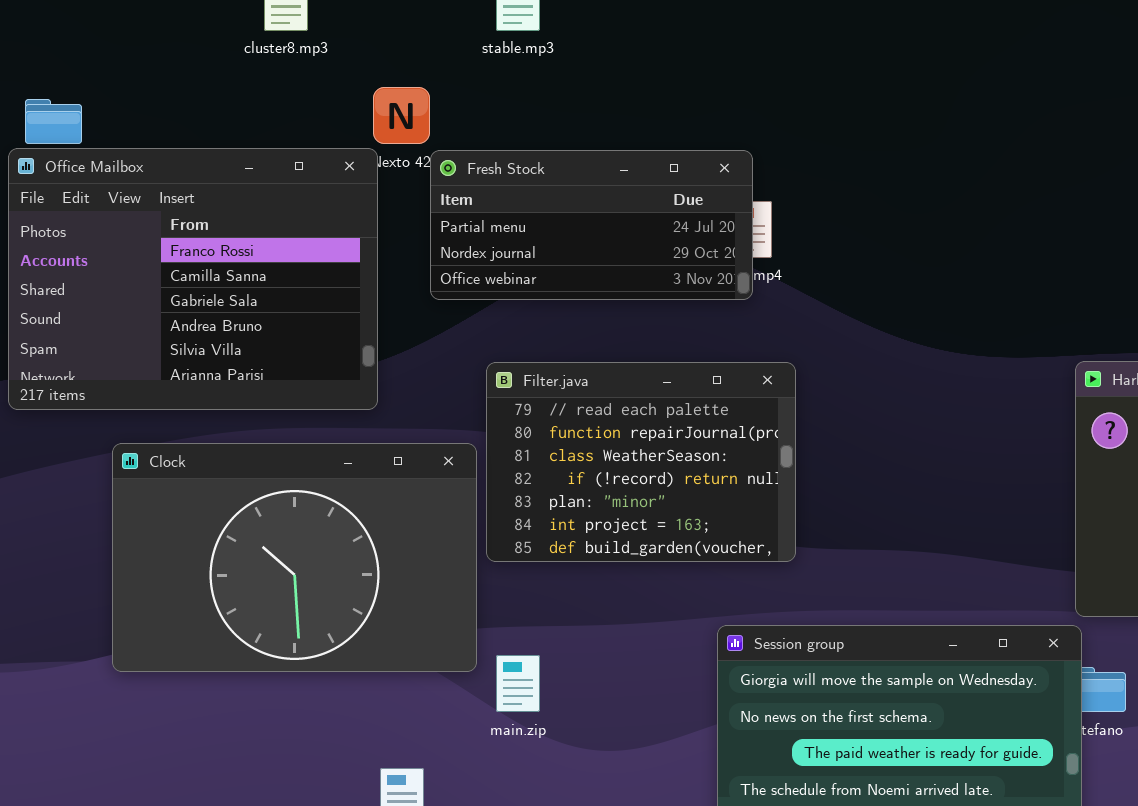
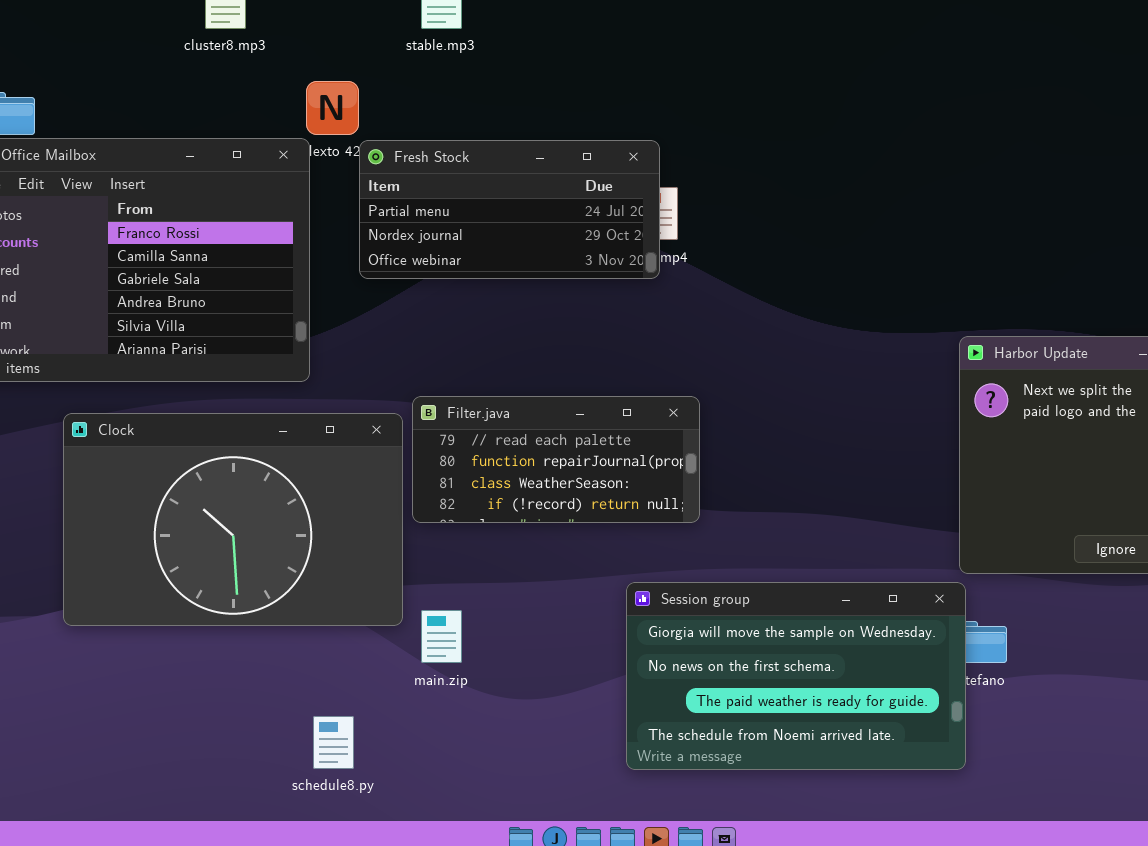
Filter.java: [486,362,796,562] -> [412,396,700,523], resized

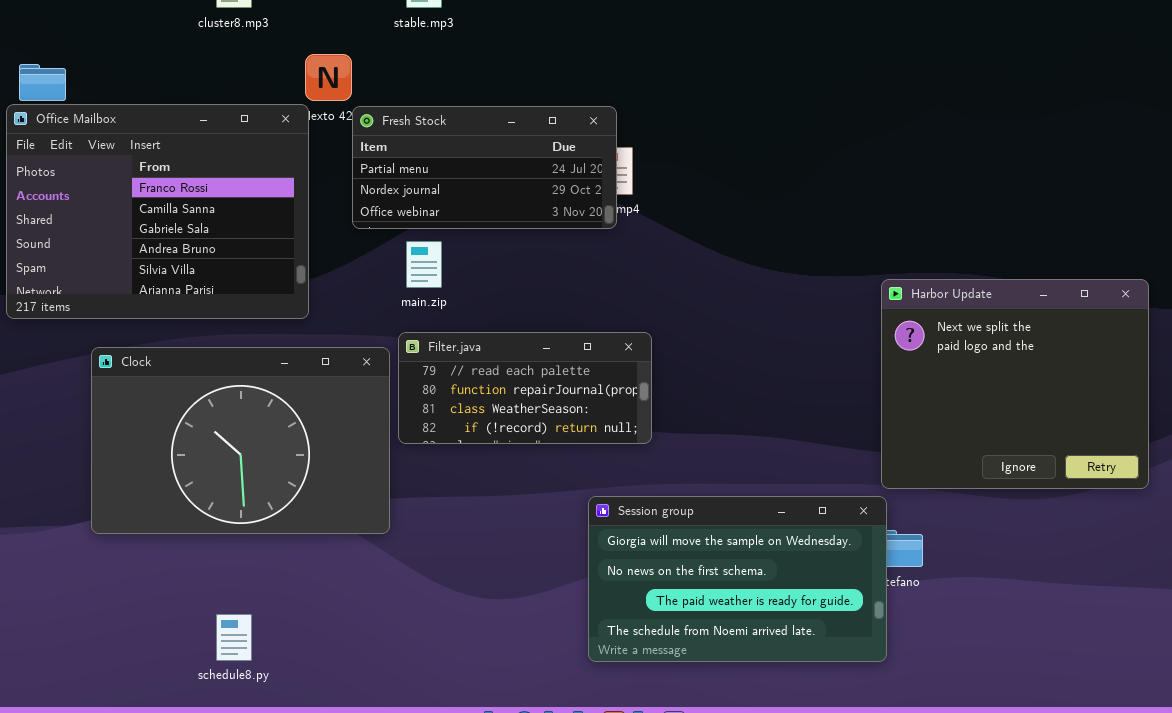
main.zip: [421,610,462,663] -> [406,241,442,288], moved
schedule8.py: [313,716,354,769] -> [216,614,252,661], moved

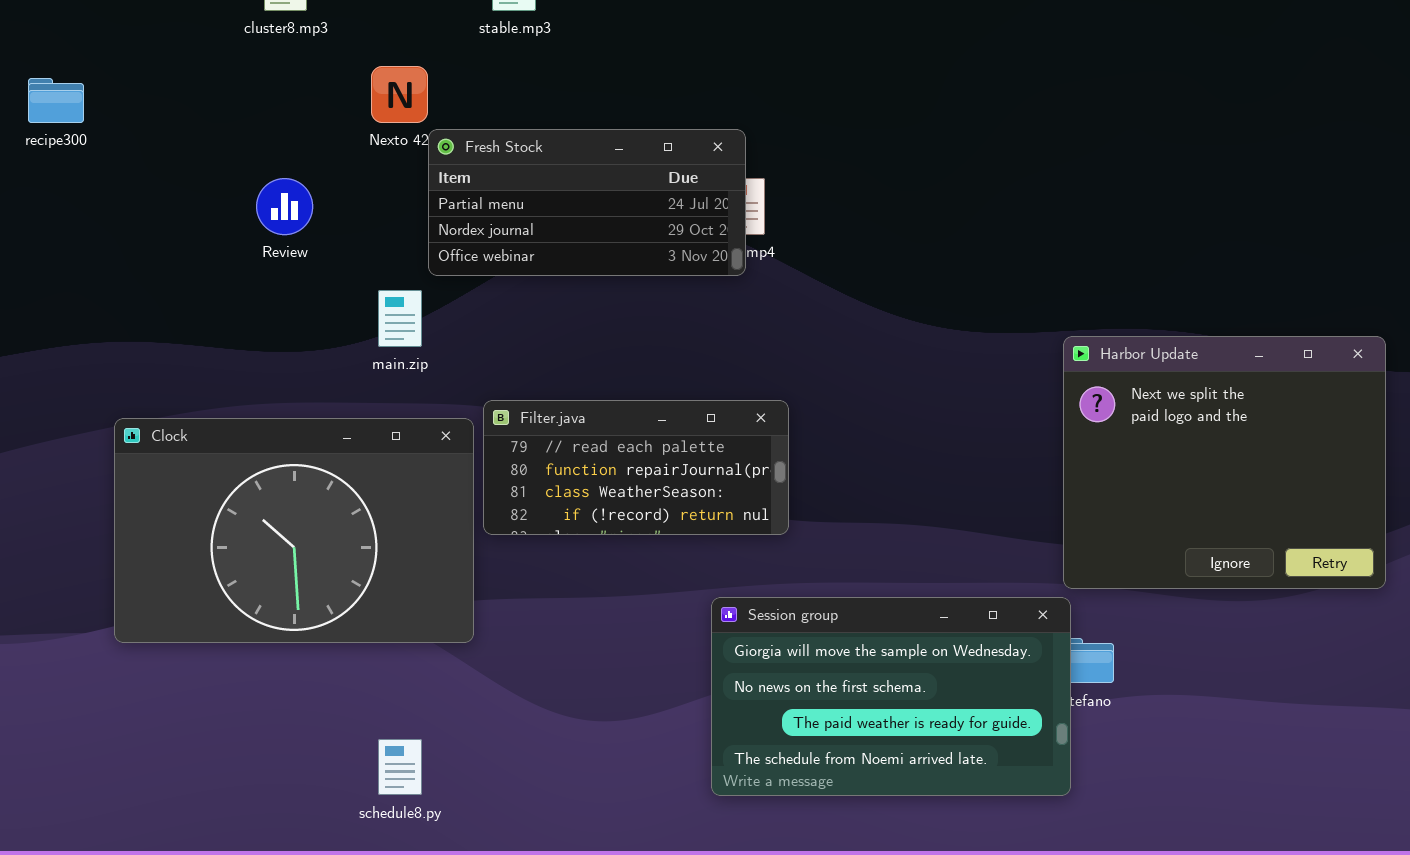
Office Mailbox: [6,104,309,319] -> none, closed
main.zip: [406,241,442,288] -> [378,290,422,347], moved
schedule8.py: [216,614,252,661] -> [378,739,422,795], moved

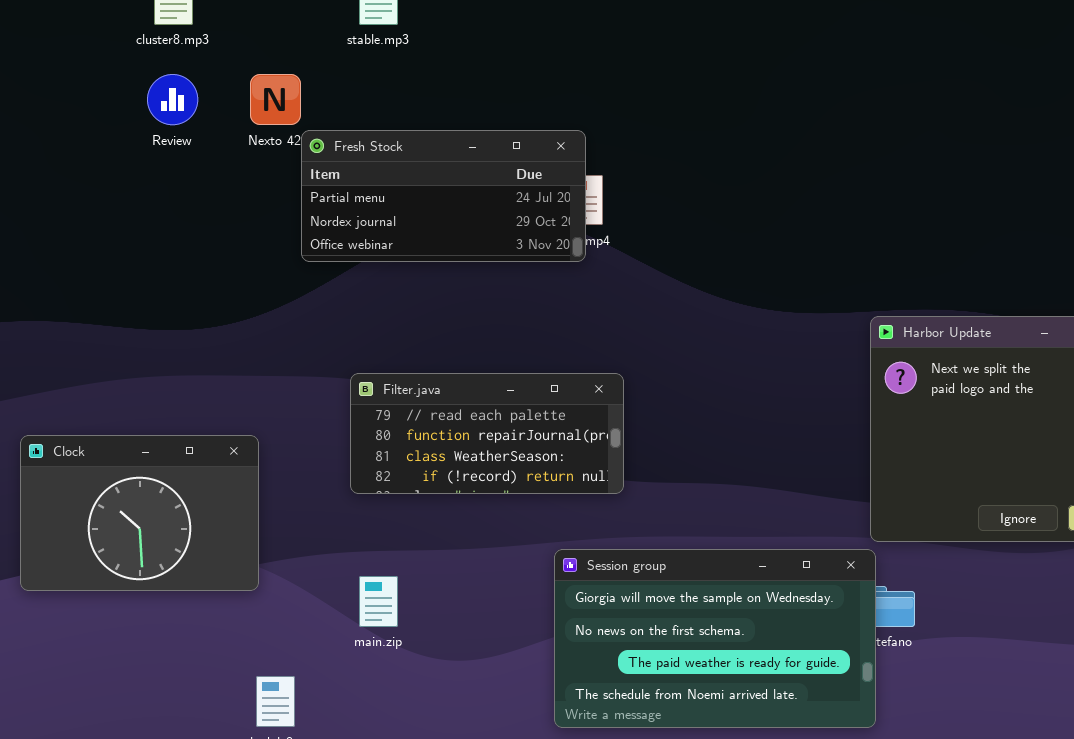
Review: [256,178,313,235] -> [147,74,198,125], moved
main.zip: [378,290,422,347] -> [359,576,398,627], moved
Clock: [114,418,474,643] -> [20,435,259,591], resized

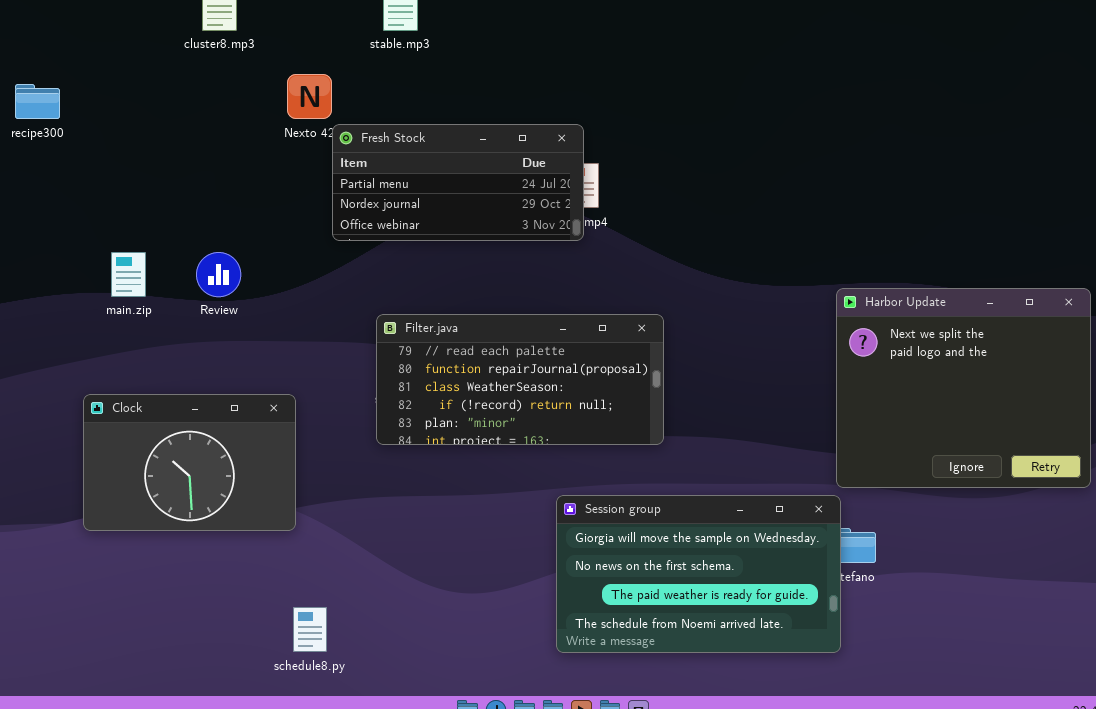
Review: [147,74,198,125] -> [196,252,241,297], moved
Filter.java: [350,373,624,494] -> [376,314,664,445], resized
main.zip: [359,576,398,627] -> [111,252,146,297], moved

